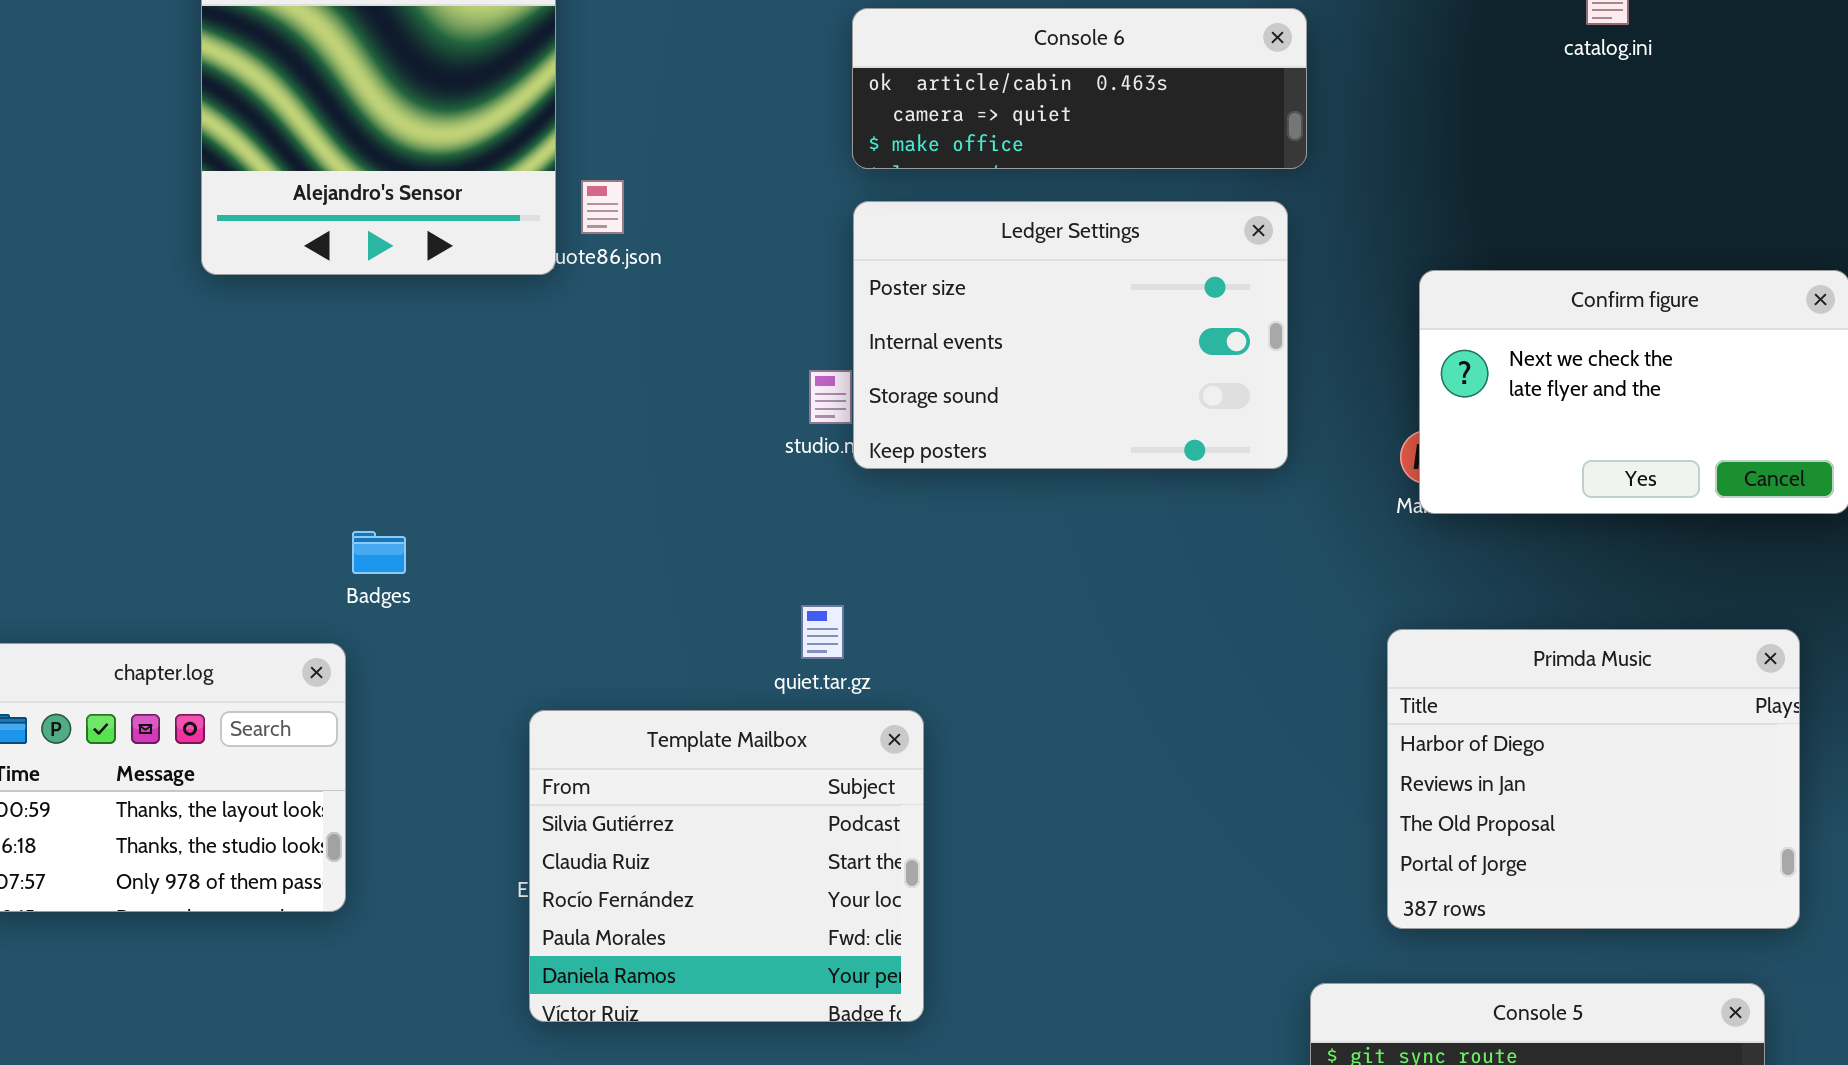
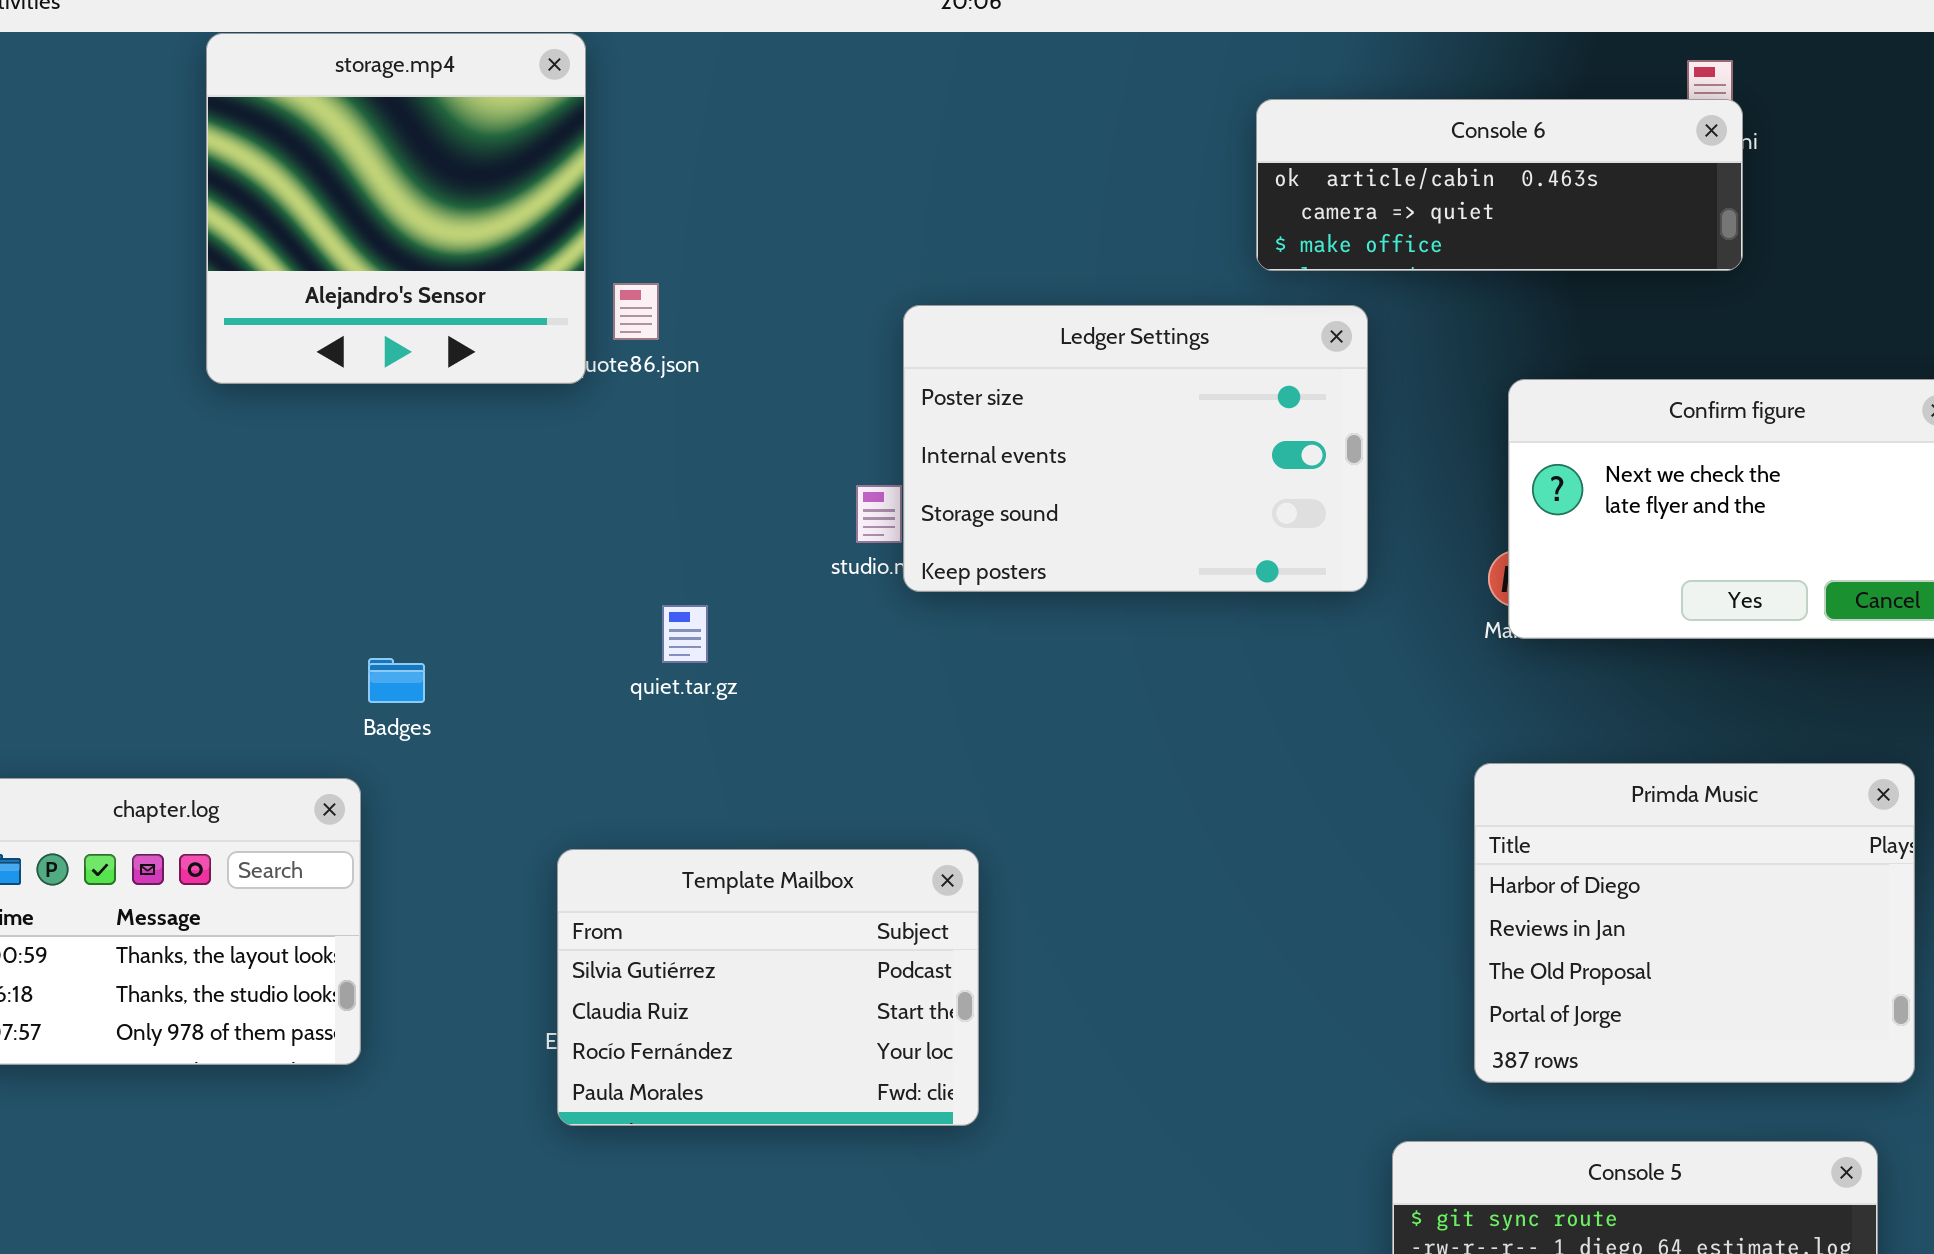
Console 6: [852,8,1307,169] -> [1256,99,1743,271], moved
quiet.tar.gz: [801,605,844,659] -> [662,605,708,663], moved
Template Mailbox: [529,710,924,1022] -> [557,849,979,1126], resized

